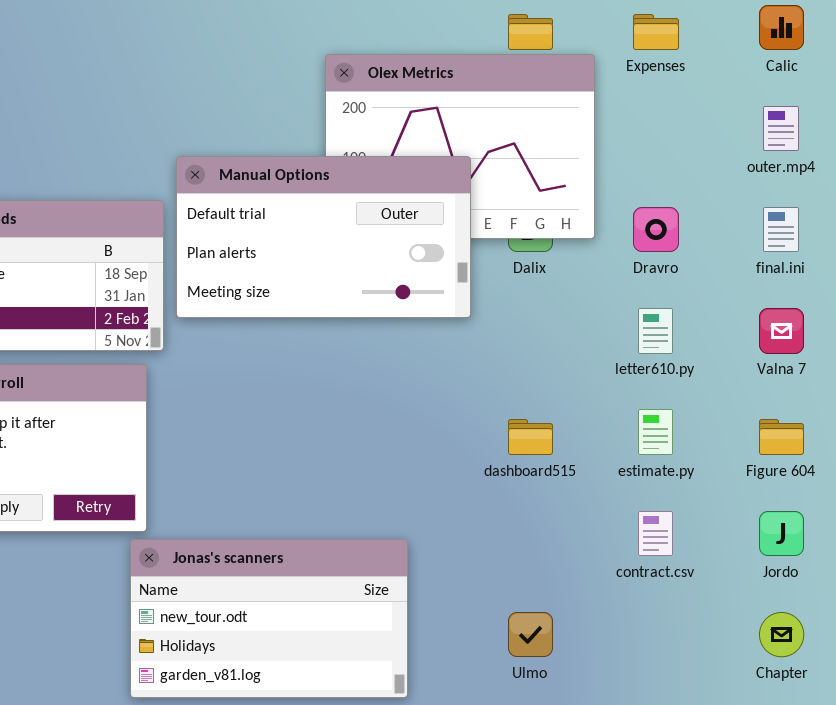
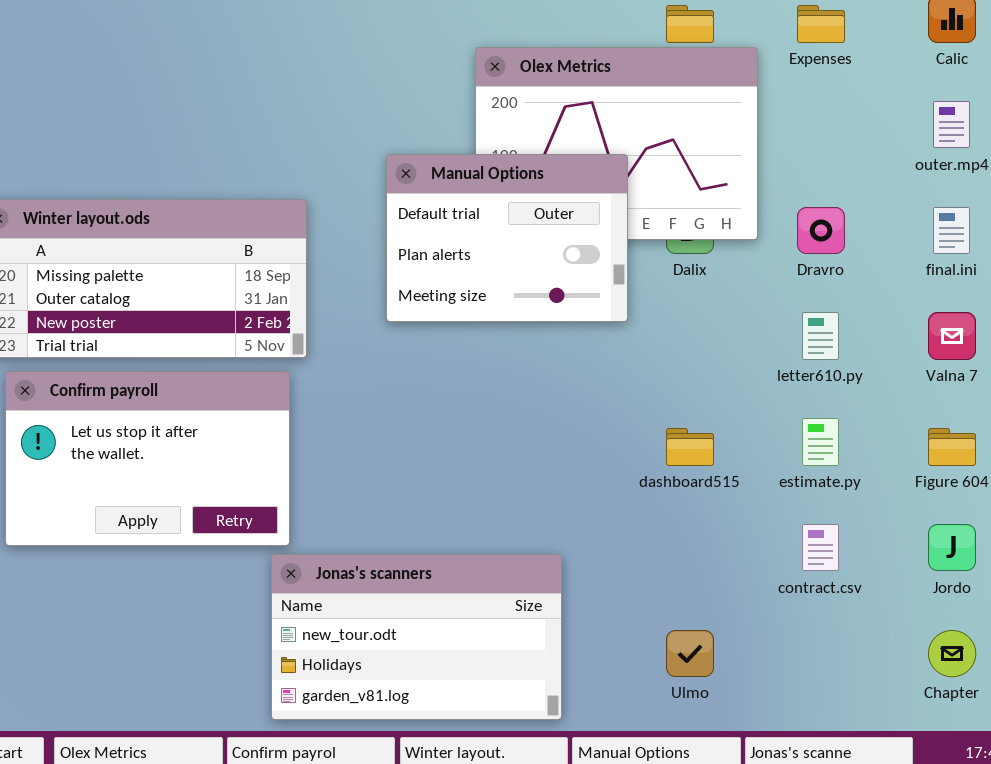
Manual Options: [176,156,471,318] -> [386,154,628,322], resized

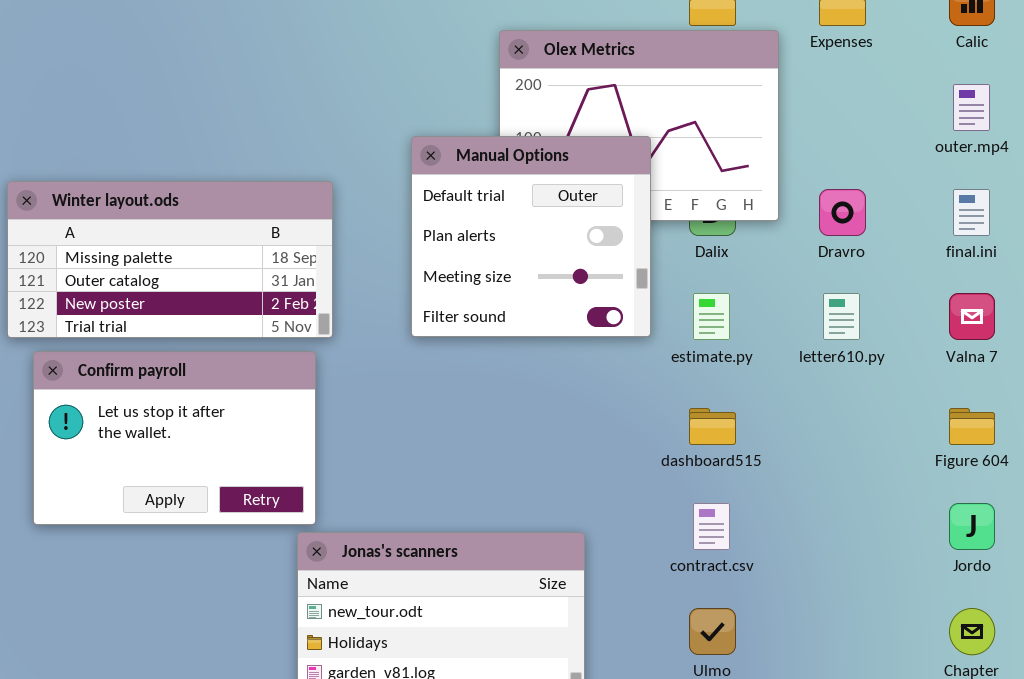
Manual Options: [386,154,628,322] -> [411,136,651,337], resized
estimate.py: [802,418,839,466] -> [693,293,730,340], moved
contract.csv: [802,524,839,571] -> [693,503,730,550], moved

